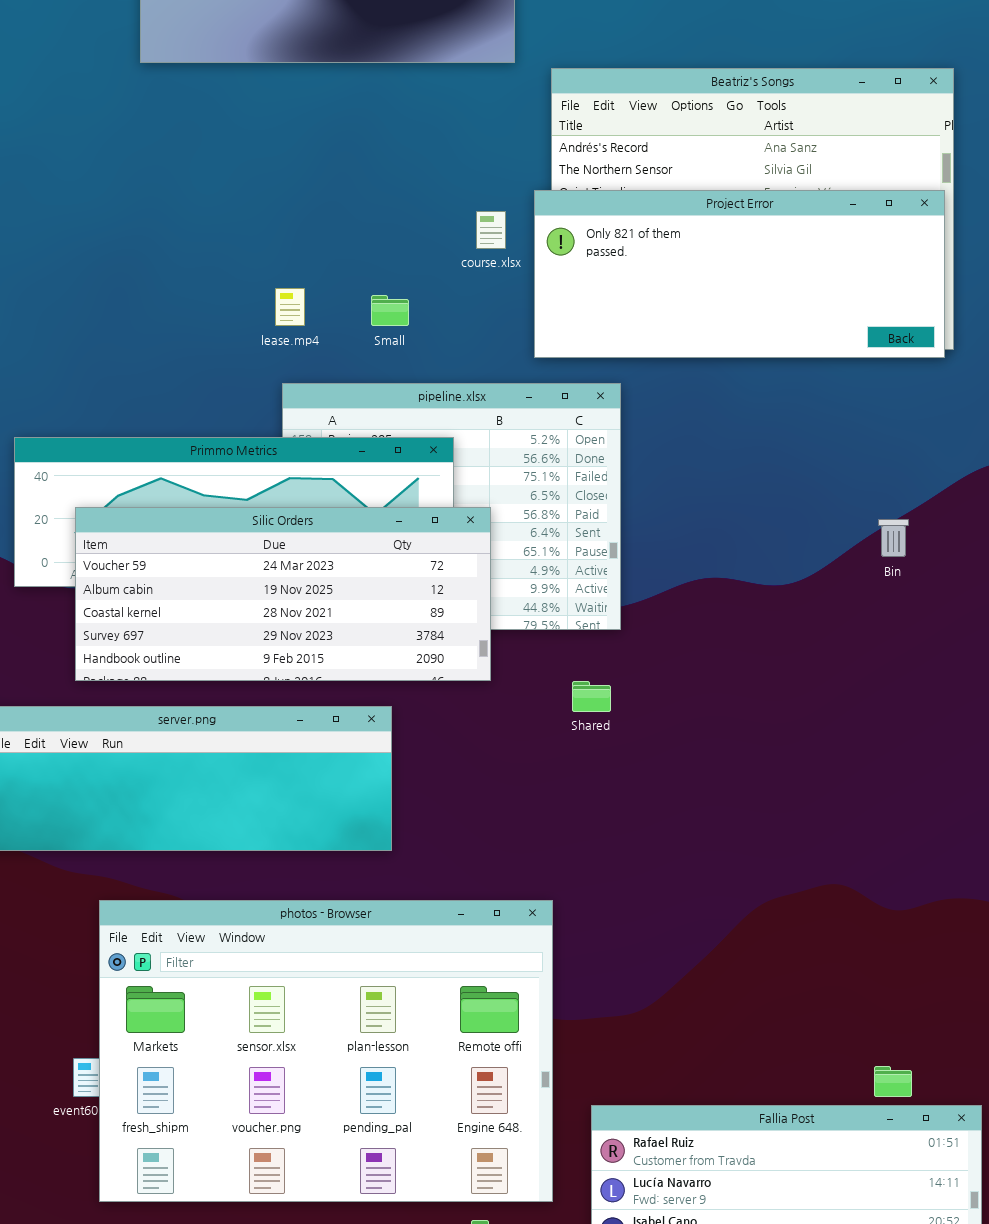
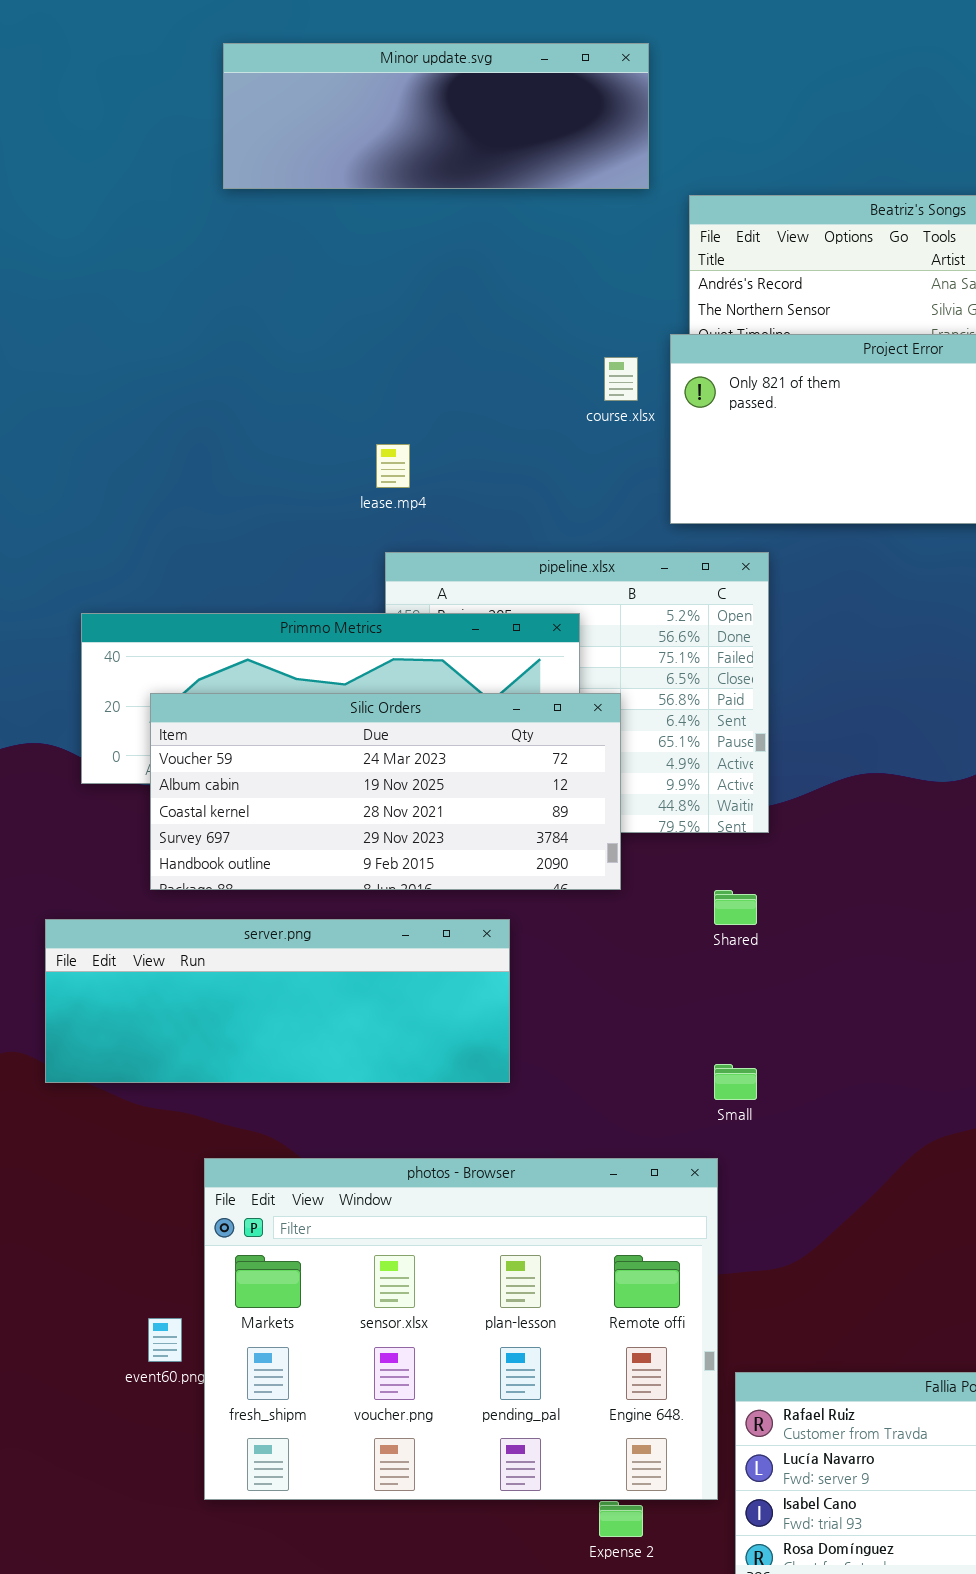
Small: [371,295,409,326] -> [714,1064,757,1100], moved
photos - Browser: [99,900,553,1202] -> [204,1158,718,1500], moved

